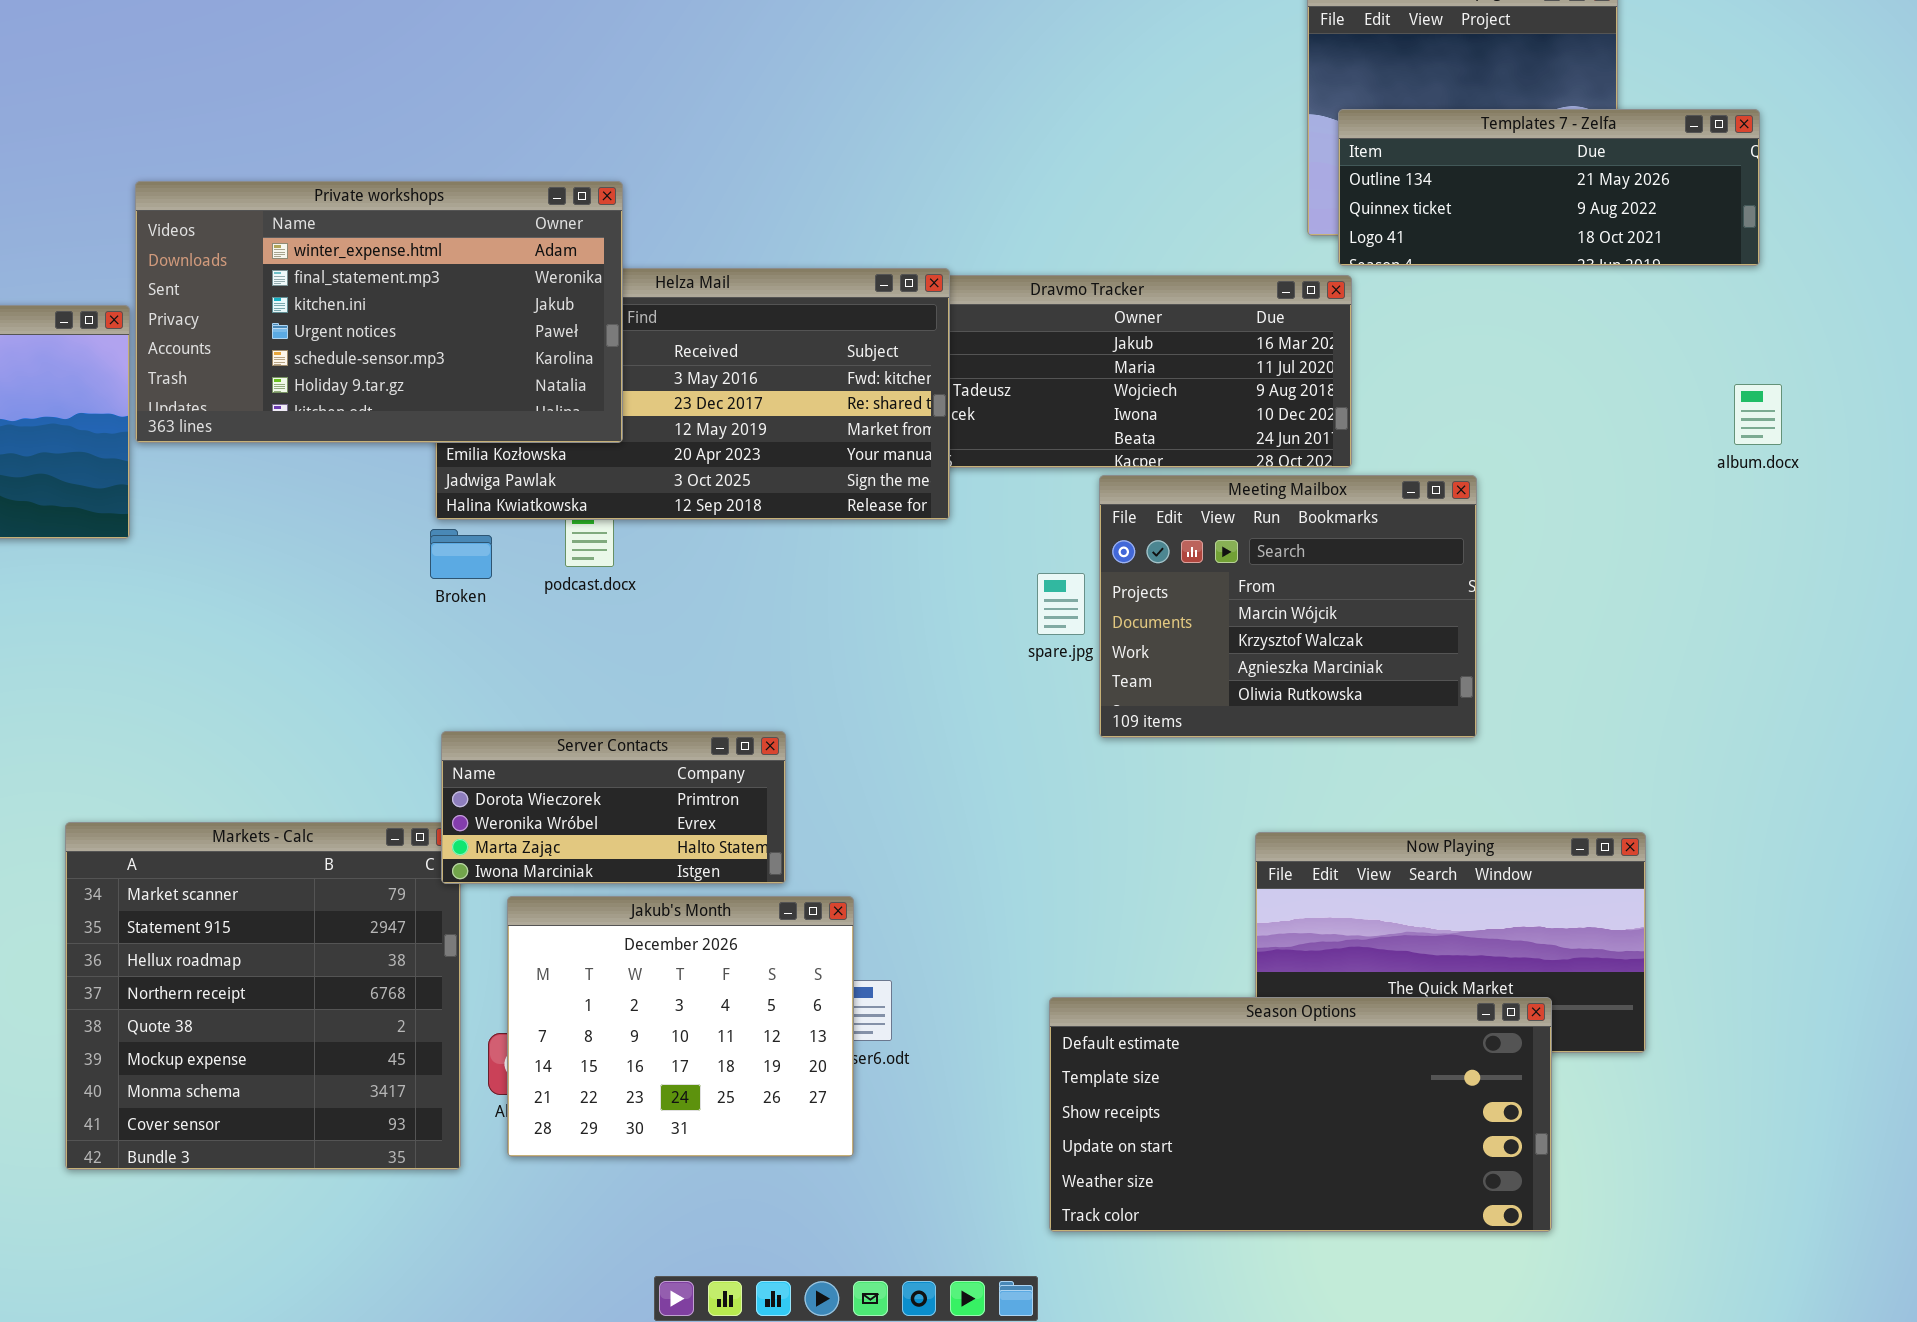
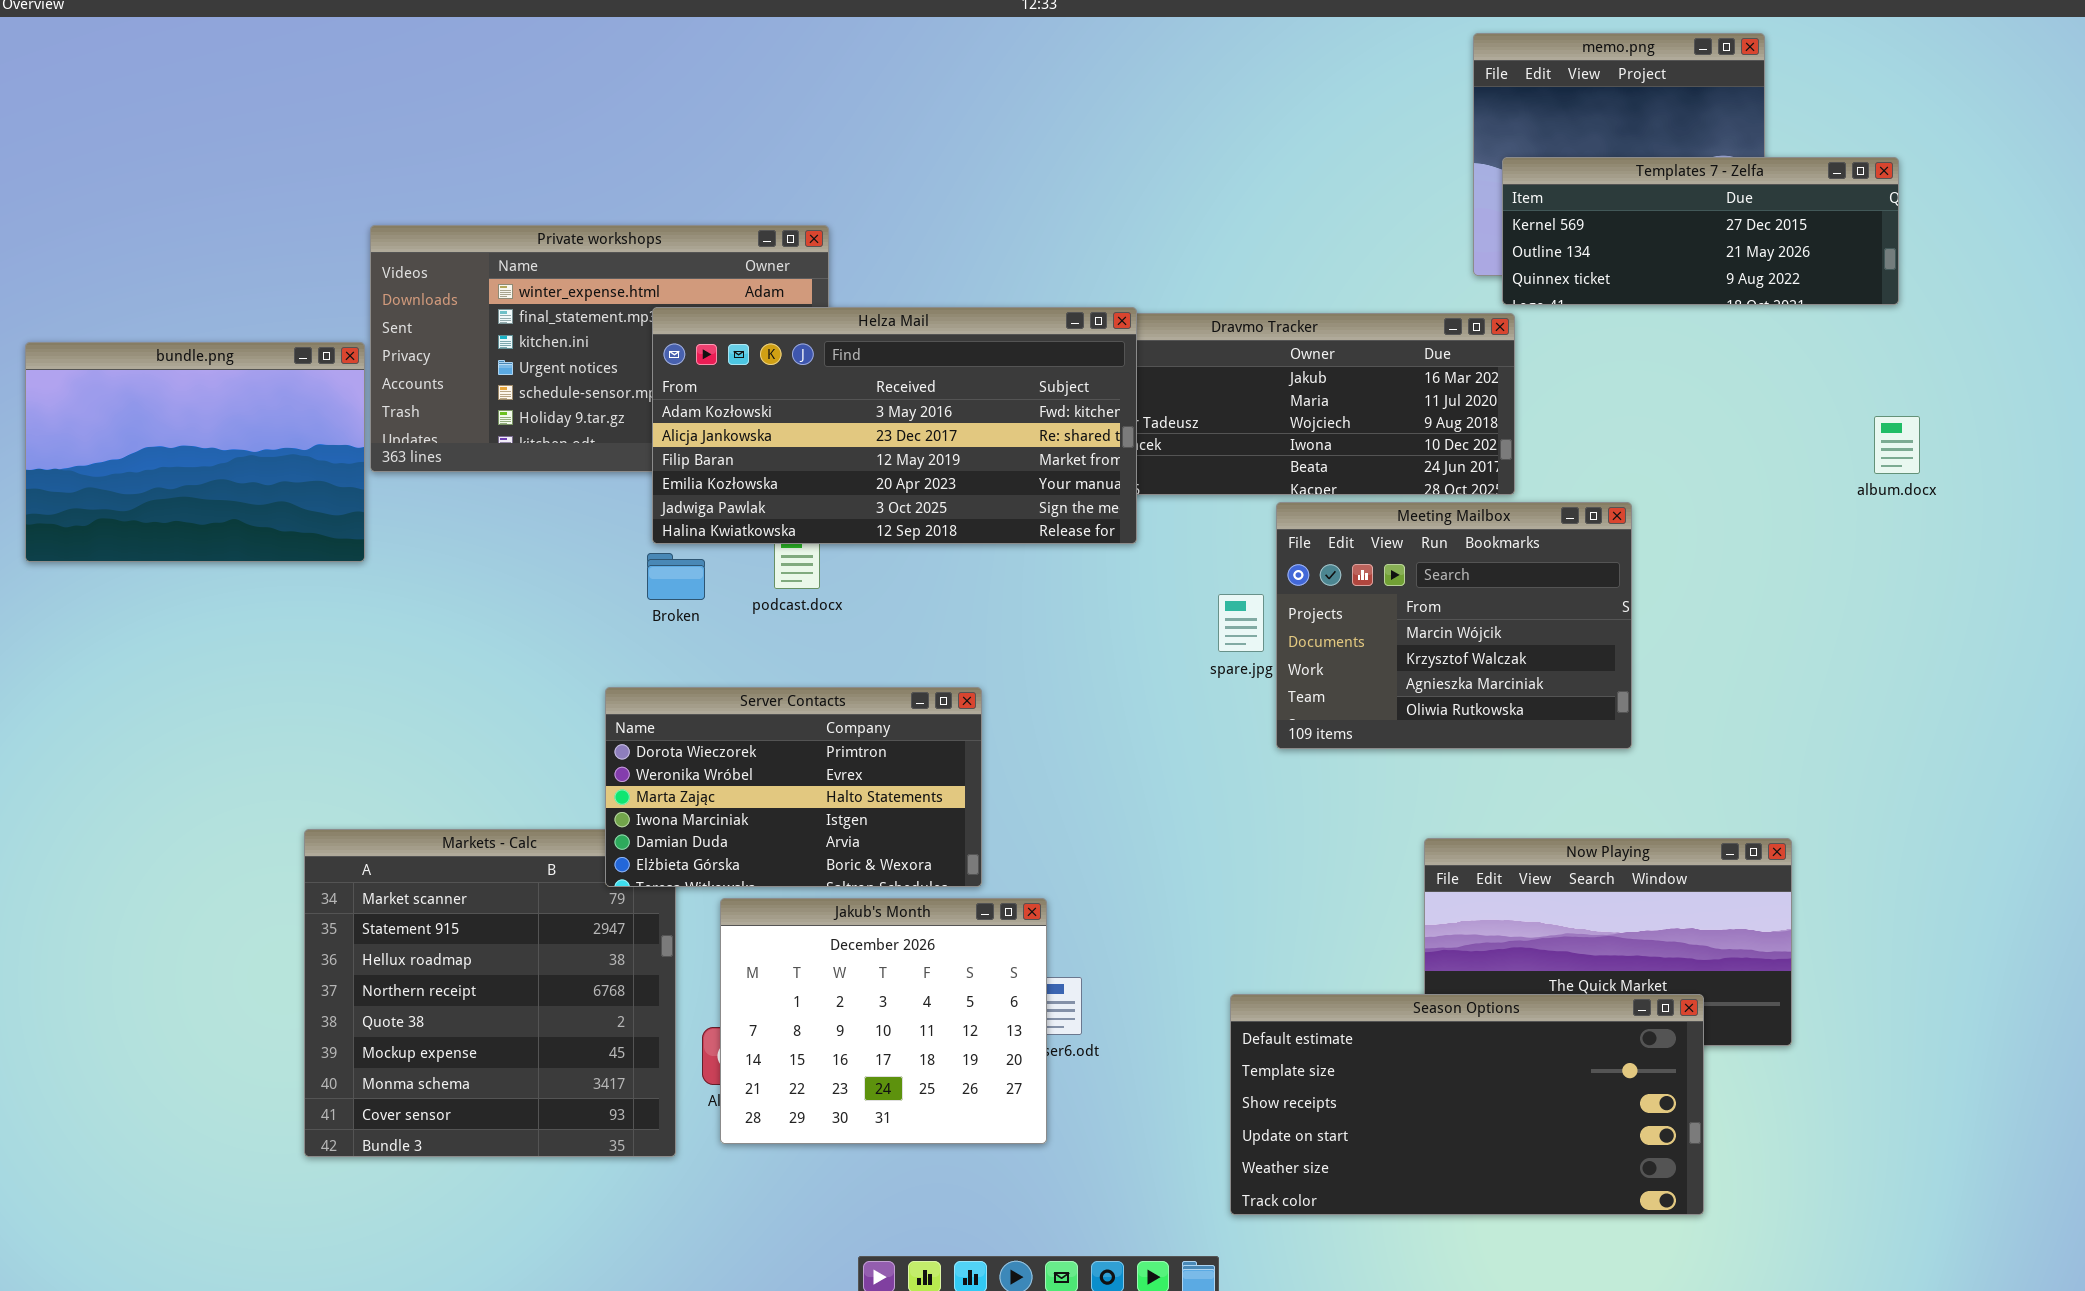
Templates 7 - Zelfa: [1338,109,1760,266] -> [1502,157,1899,305], scrolled up 1 row
Helza Mail: [435,268,950,520] -> [652,307,1137,544], raised
Server Contacts: [441,731,786,884] -> [605,687,982,887], resized

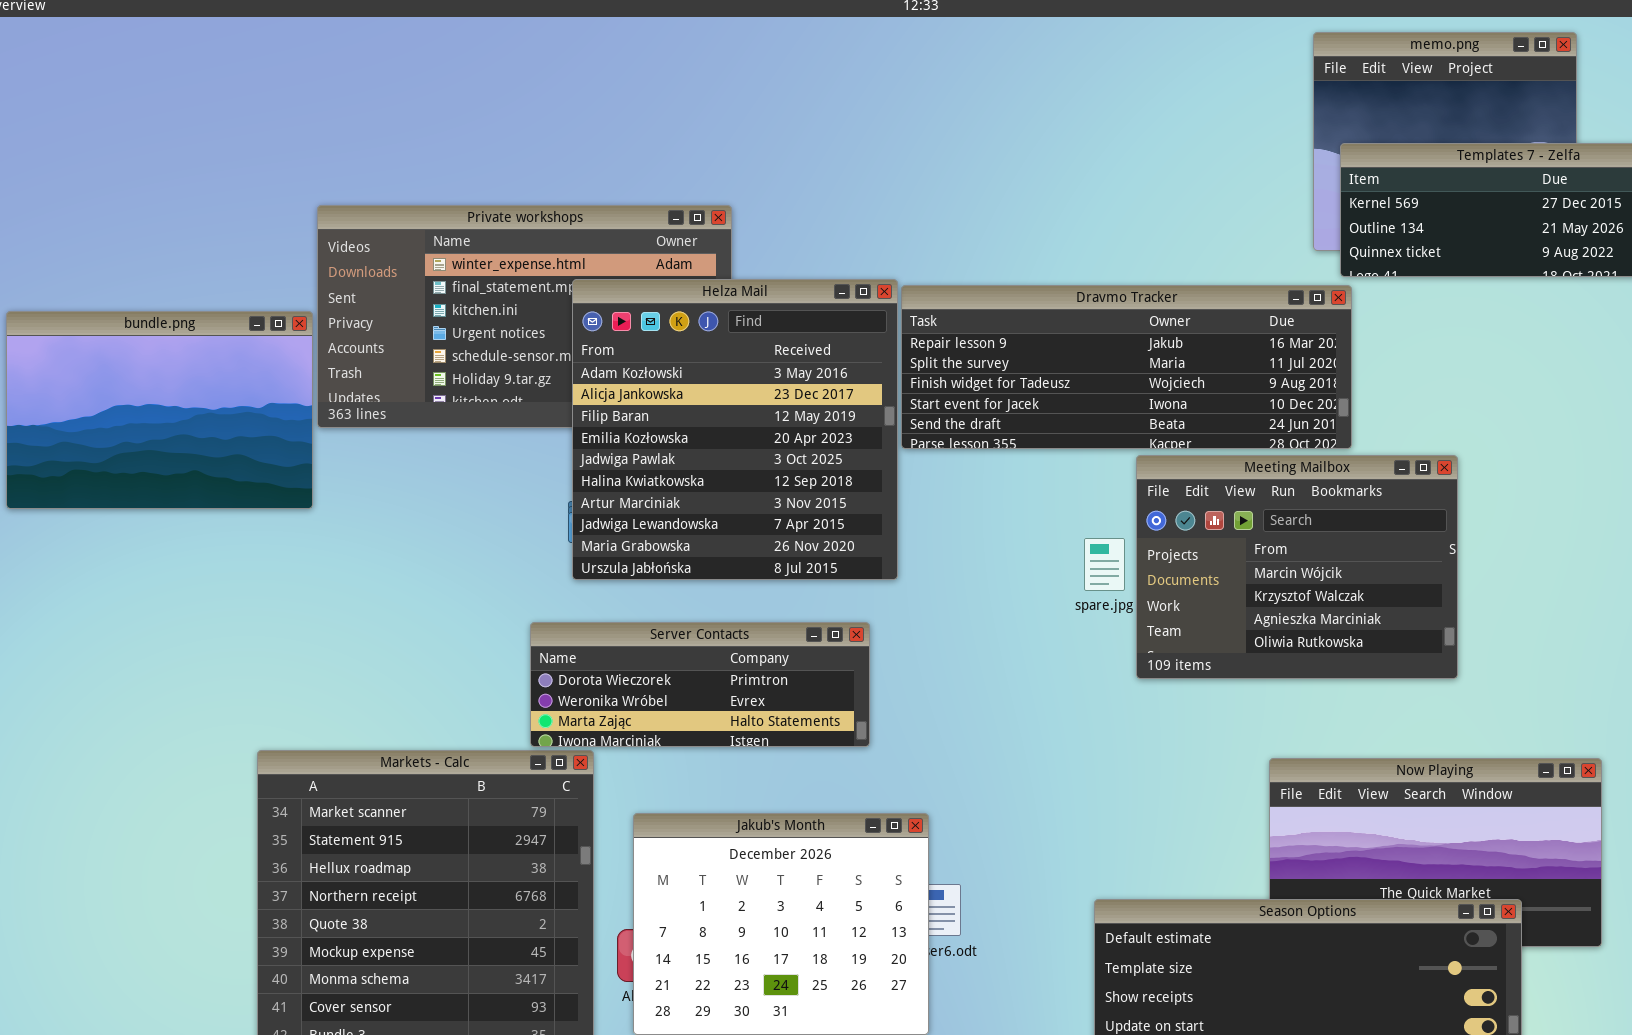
Helza Mail: [652,307,1137,544] -> [572,279,898,580], resized
Server Contacts: [605,687,982,887] -> [530,622,870,747], resized

